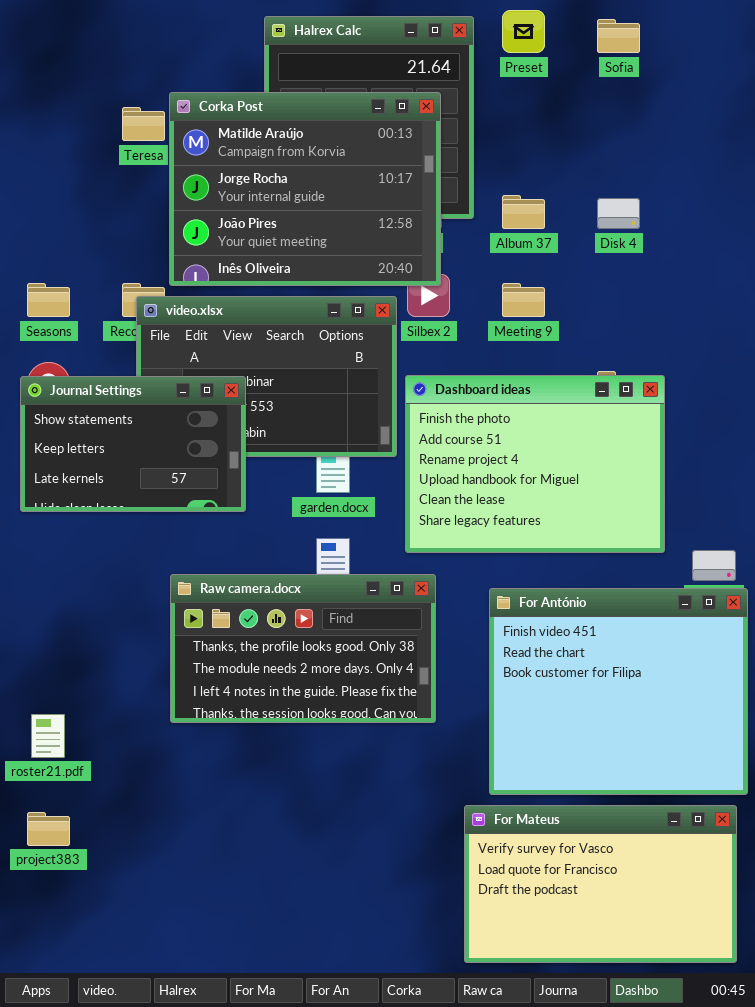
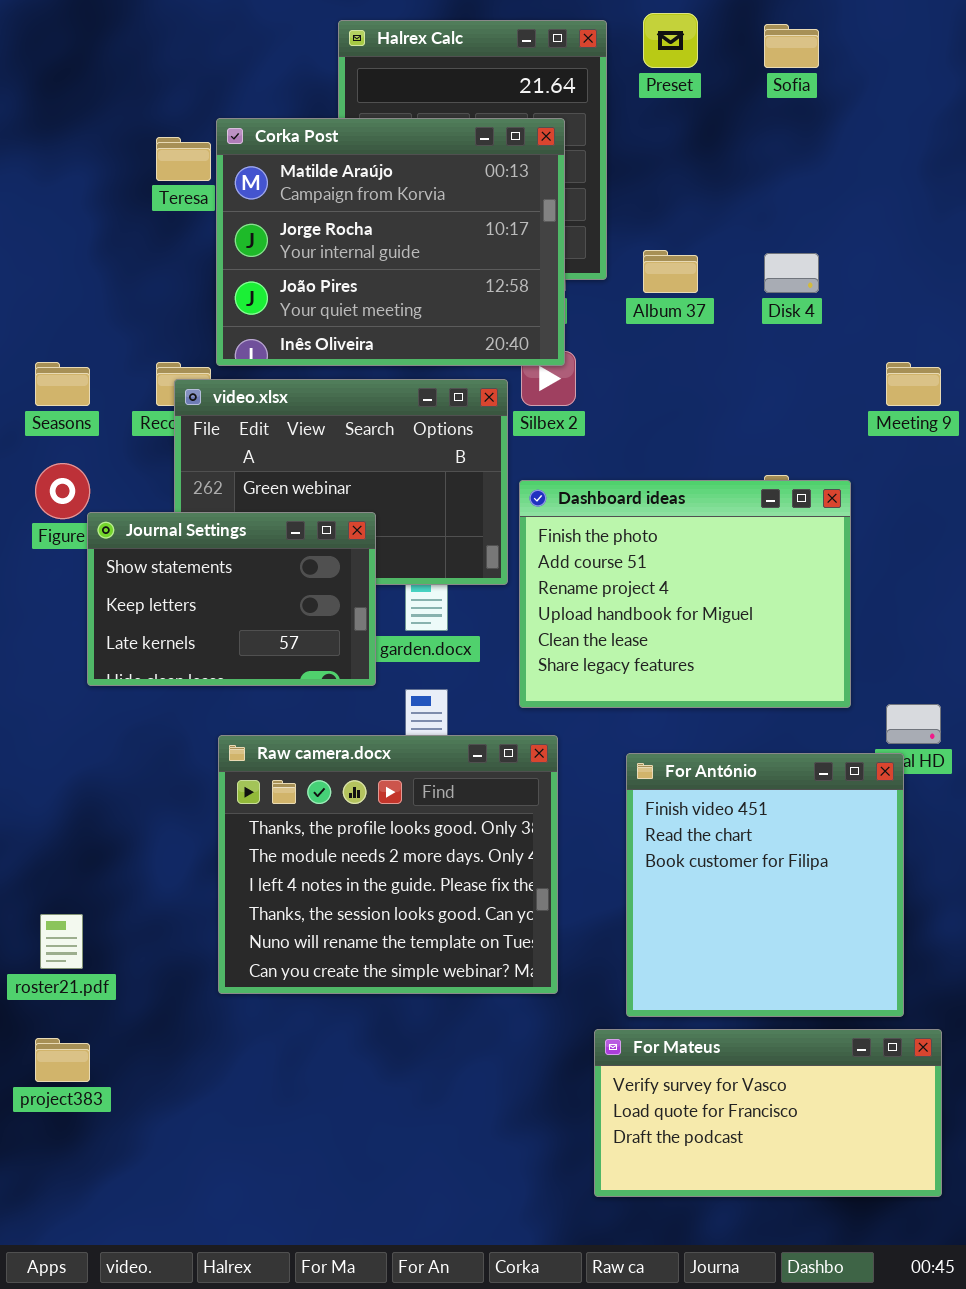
Meeting 9: [502,283,545,317] -> [886,362,941,406], moved
Journal Settings: [20,376,246,512] -> [87,512,376,686], moved
Raw camera.docx: [170,574,436,723] -> [218,735,558,994], resized
For António: [489,588,748,795] -> [626,753,904,1017], resized
For Mateus: [464,805,737,963] -> [594,1029,942,1197], resized

